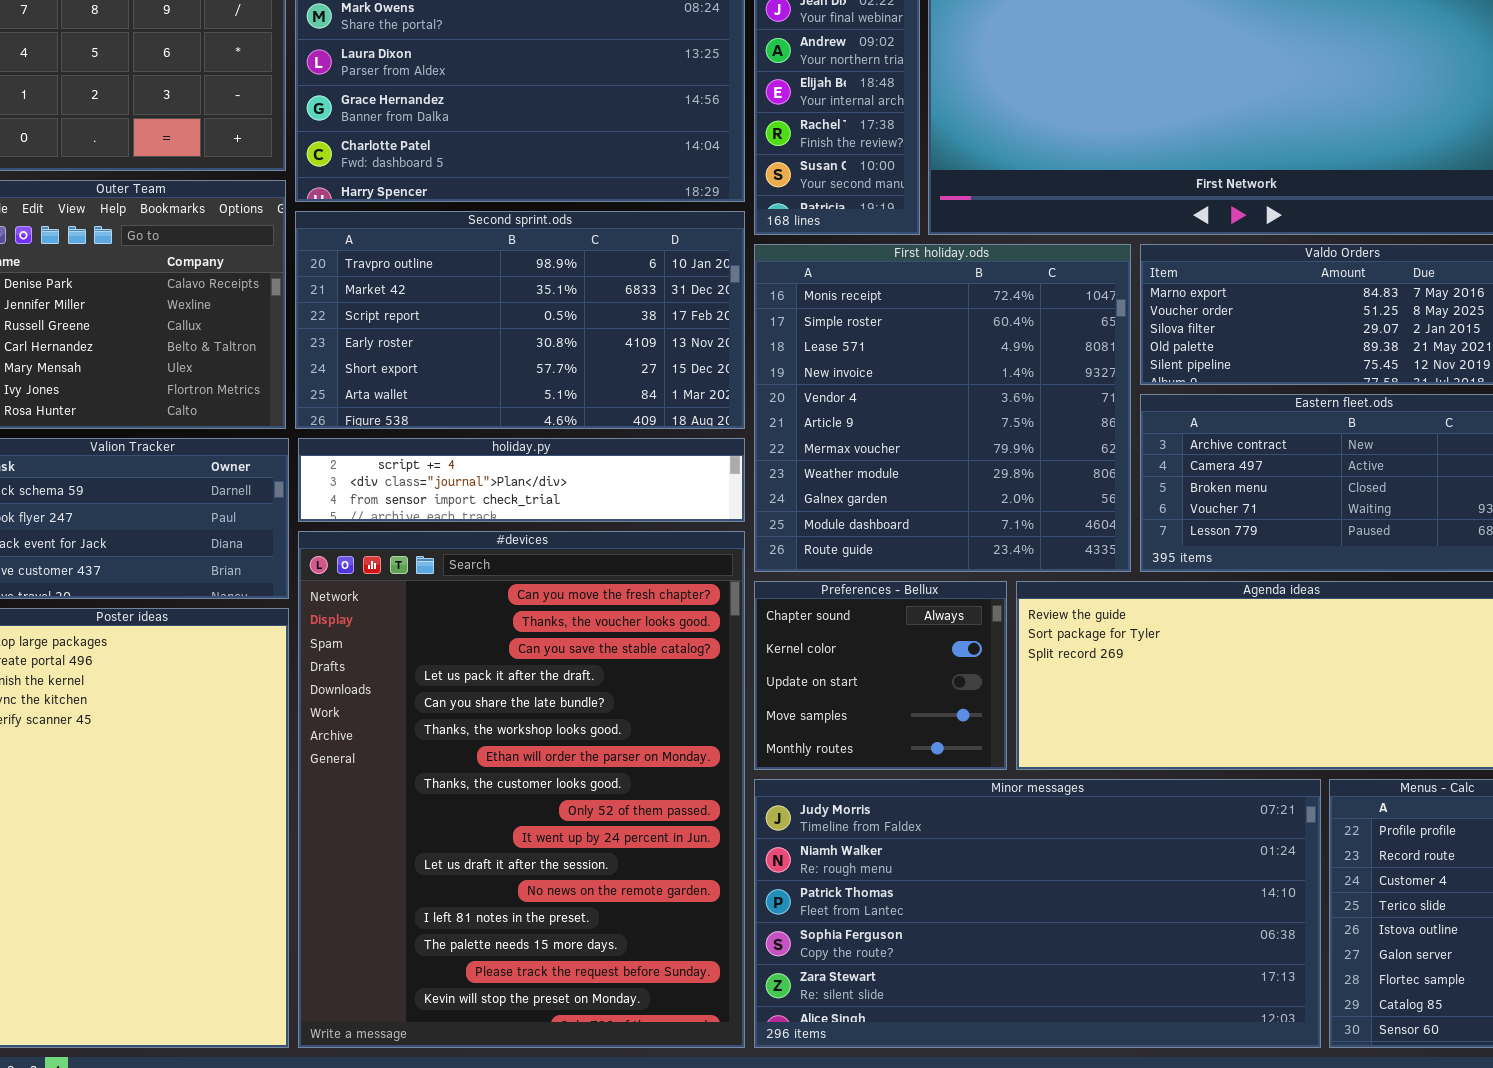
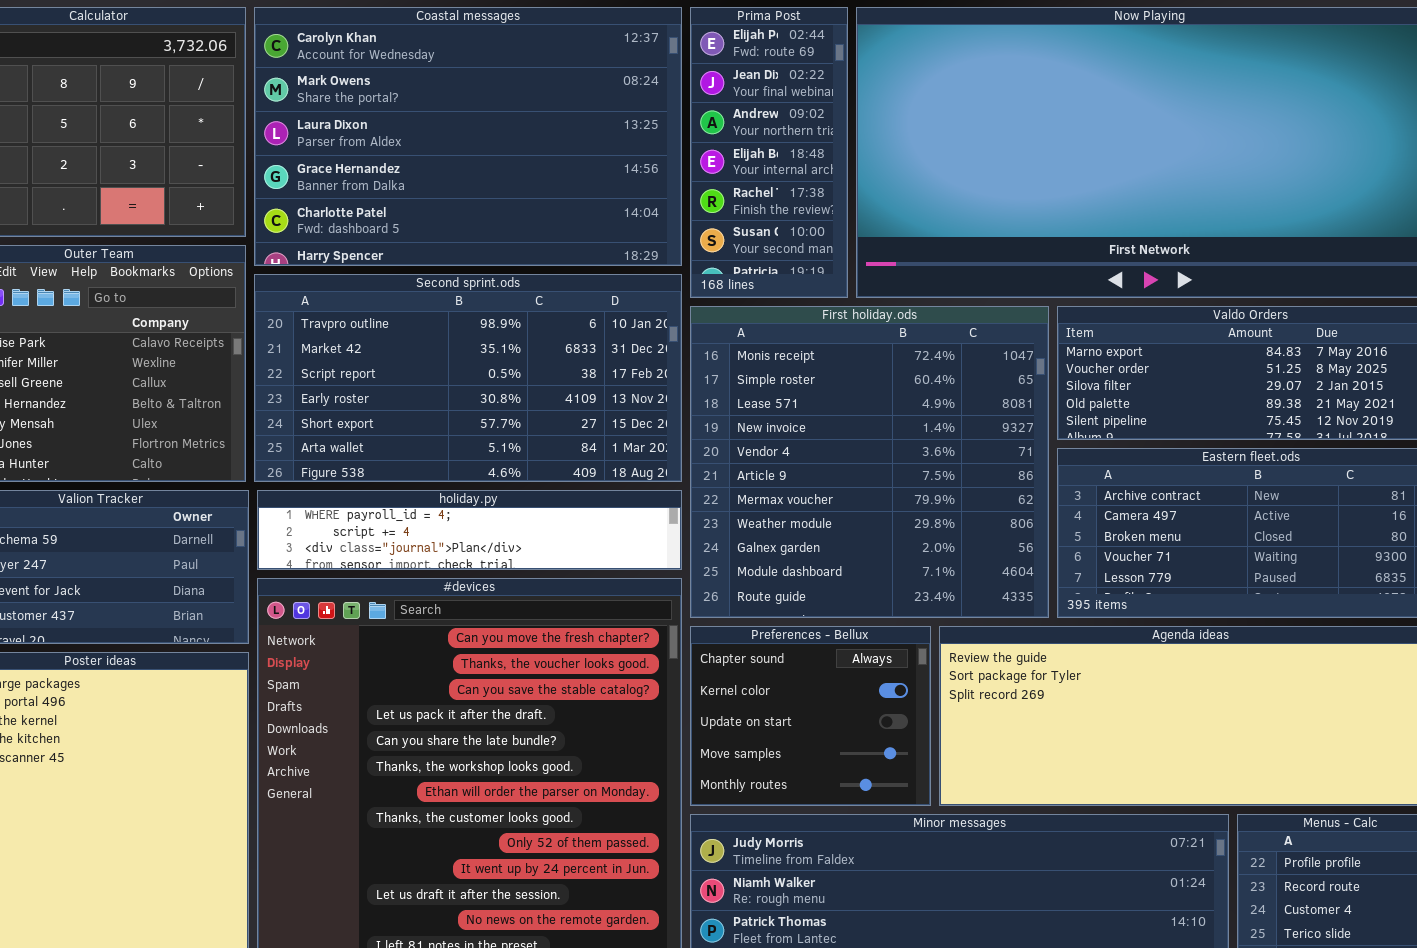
holiday.py: [298,438,745,522] -> [257,490,682,570], scrolled up 1 row

